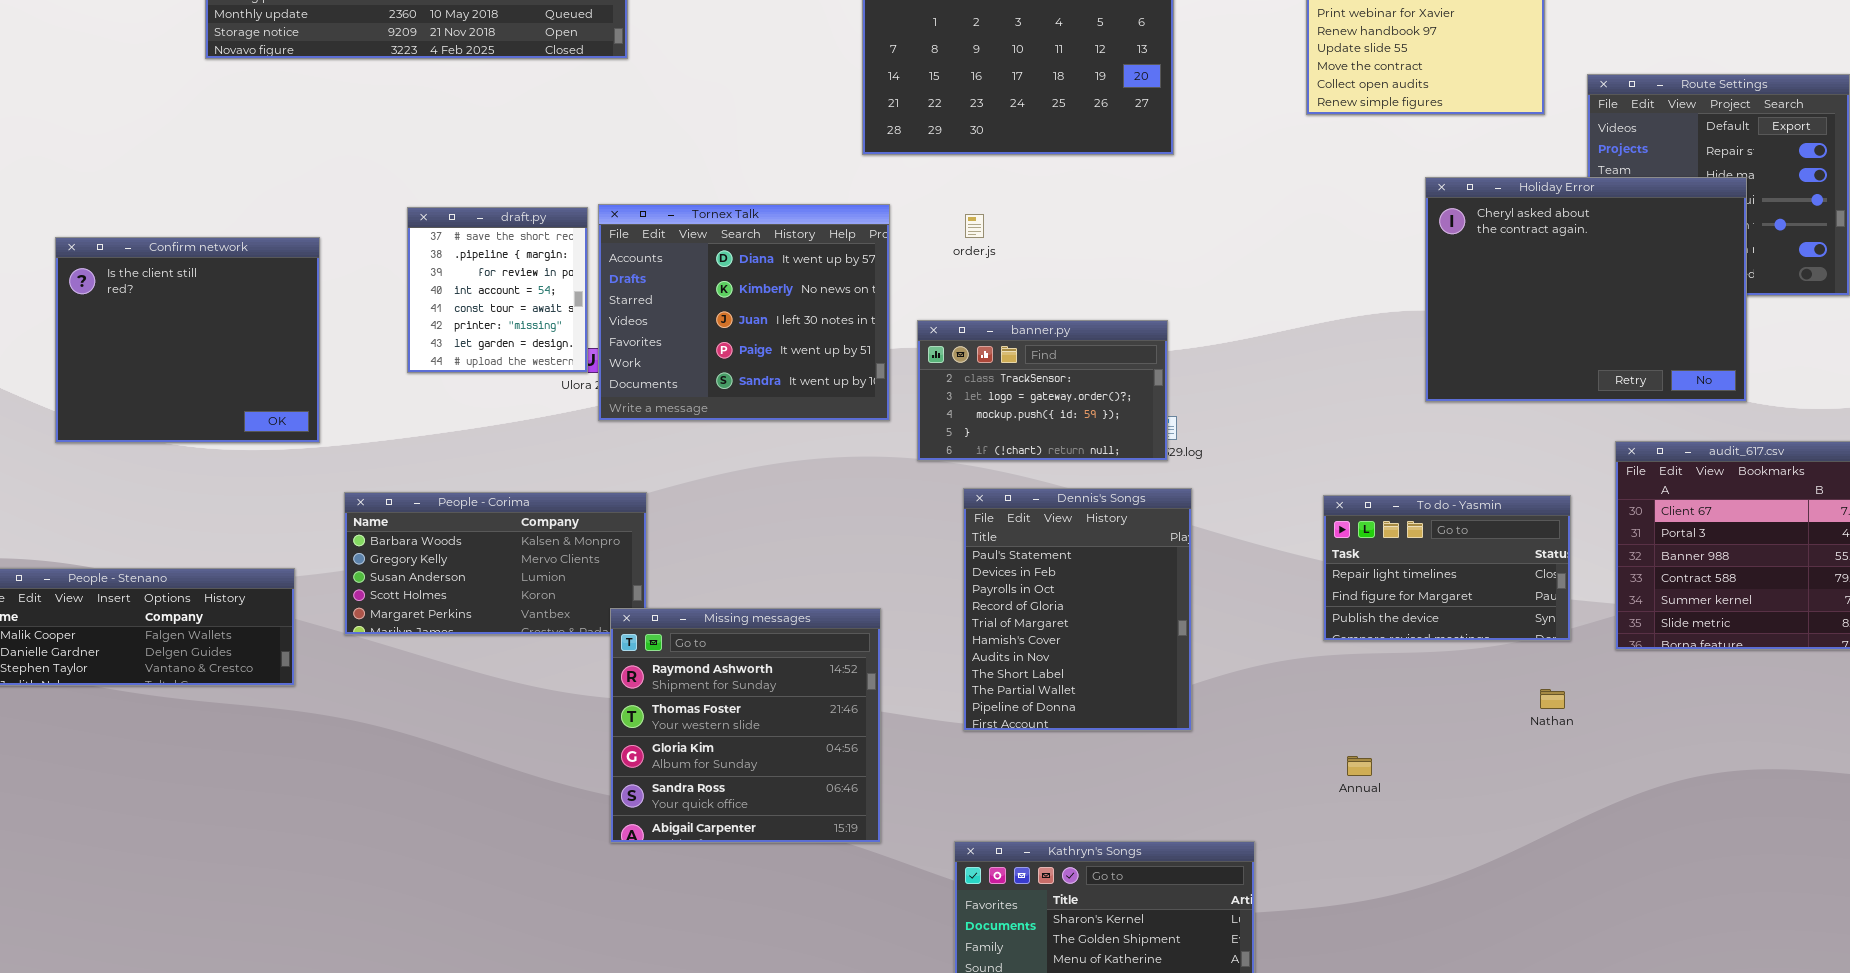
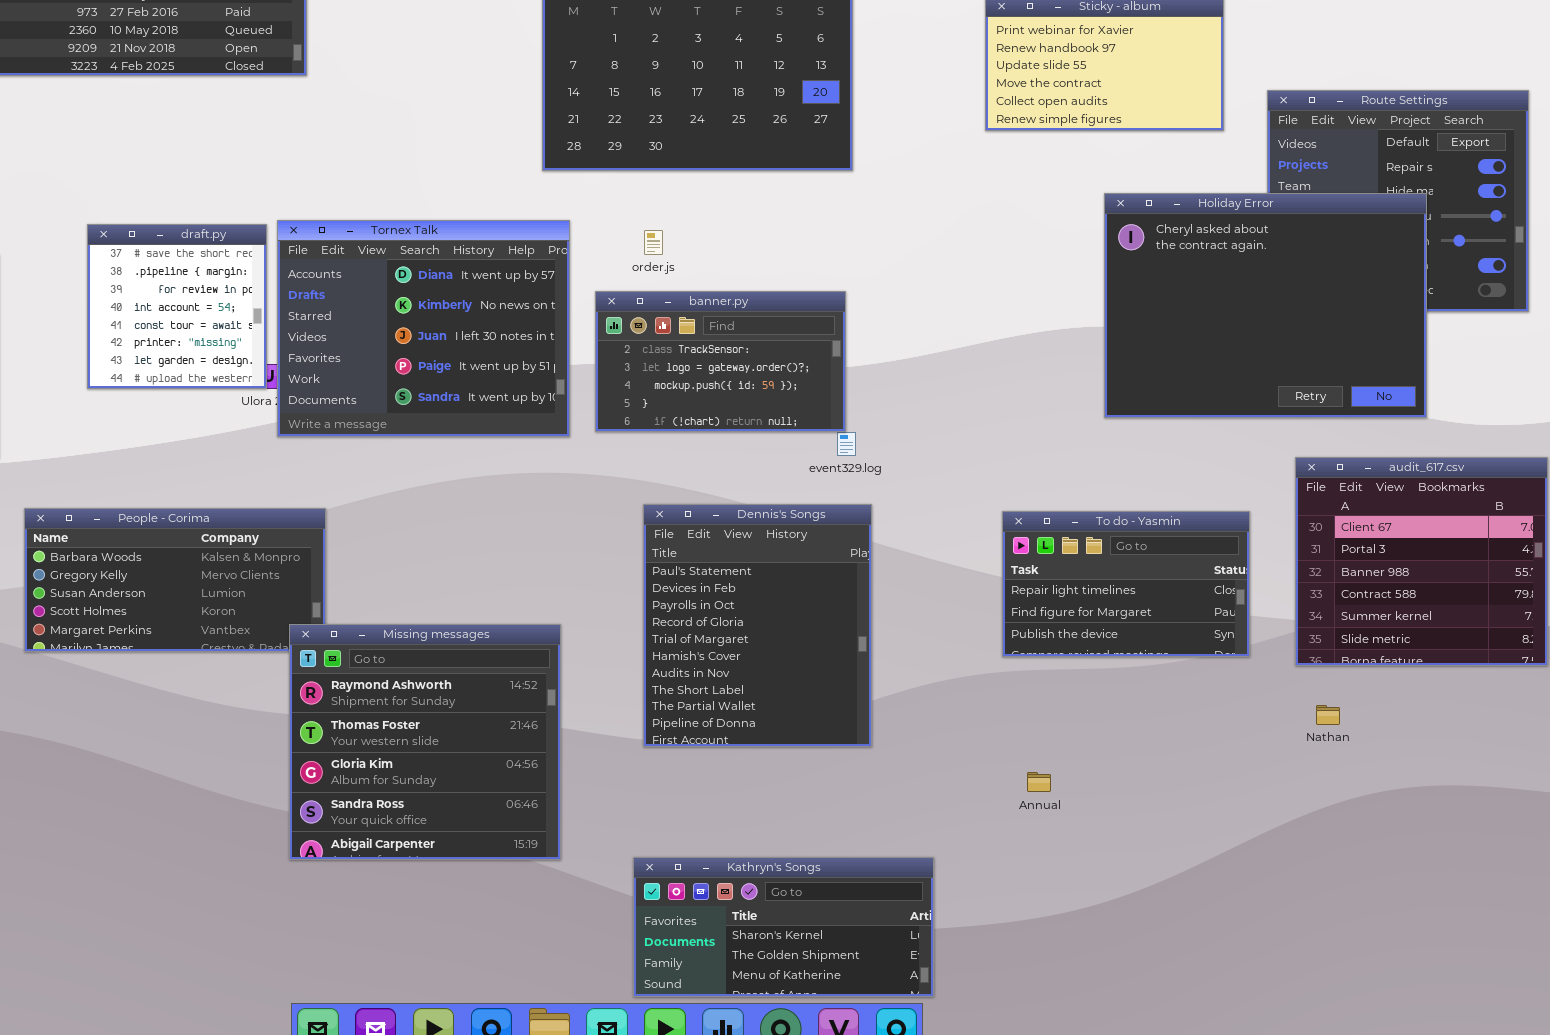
banner.py: [917,320,1168,461] -> [595,291,846,432], moved
Nathan: [1540,689,1565,709] -> [1316,705,1340,725], moved

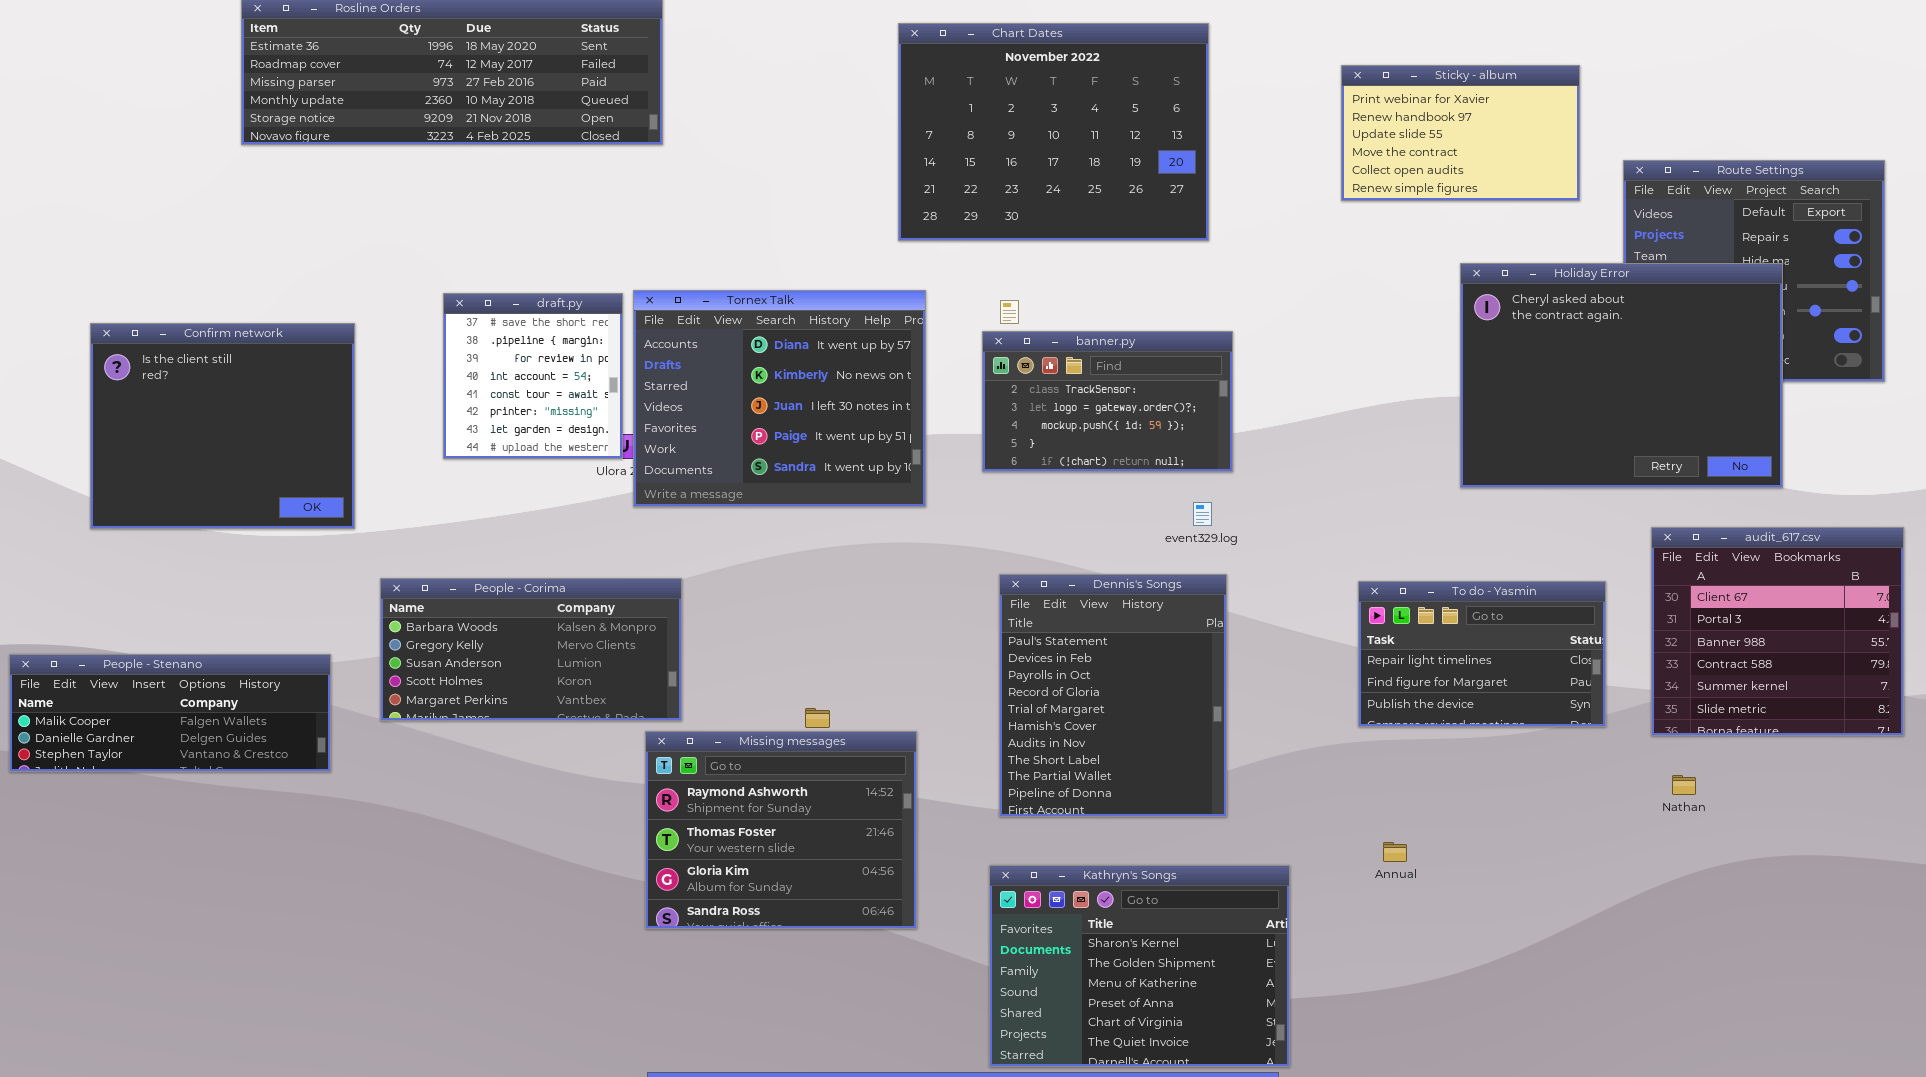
banner.py: [595,291,846,432] -> [982,331,1233,472], moved
Missing messages: [289,624,561,860] -> [645,731,917,929], resized
Kathryn's Songs: [633,857,934,997] -> [989,865,1290,1067], resized

